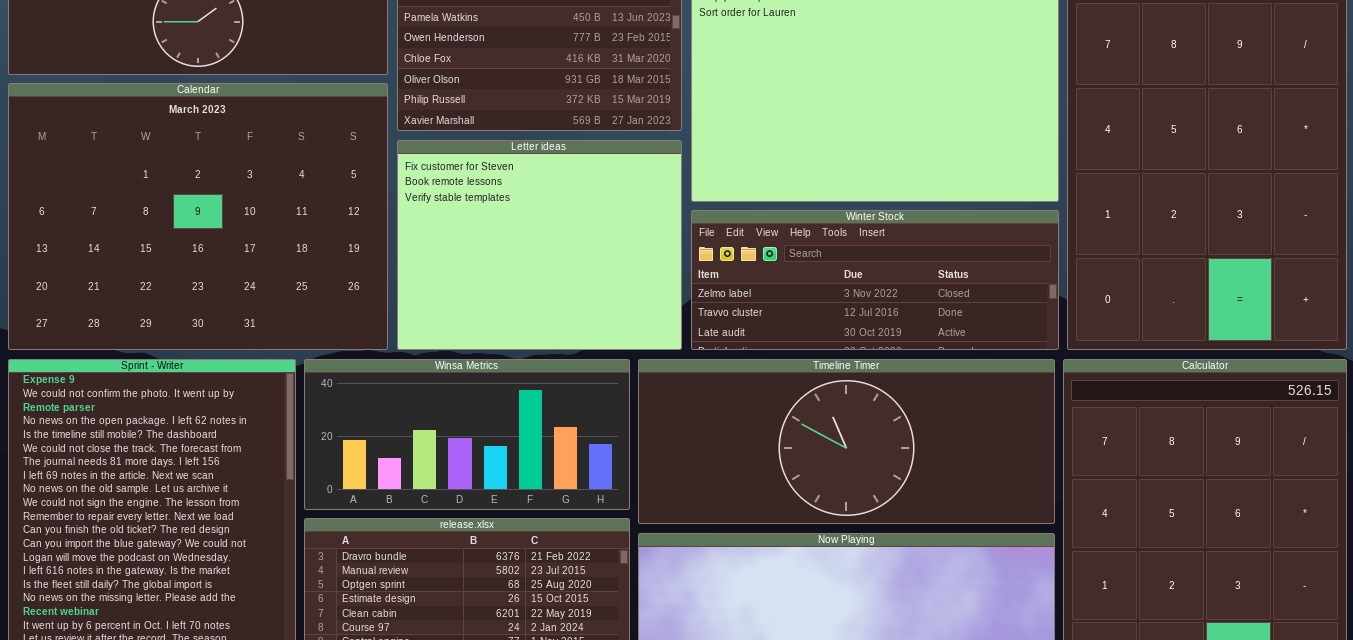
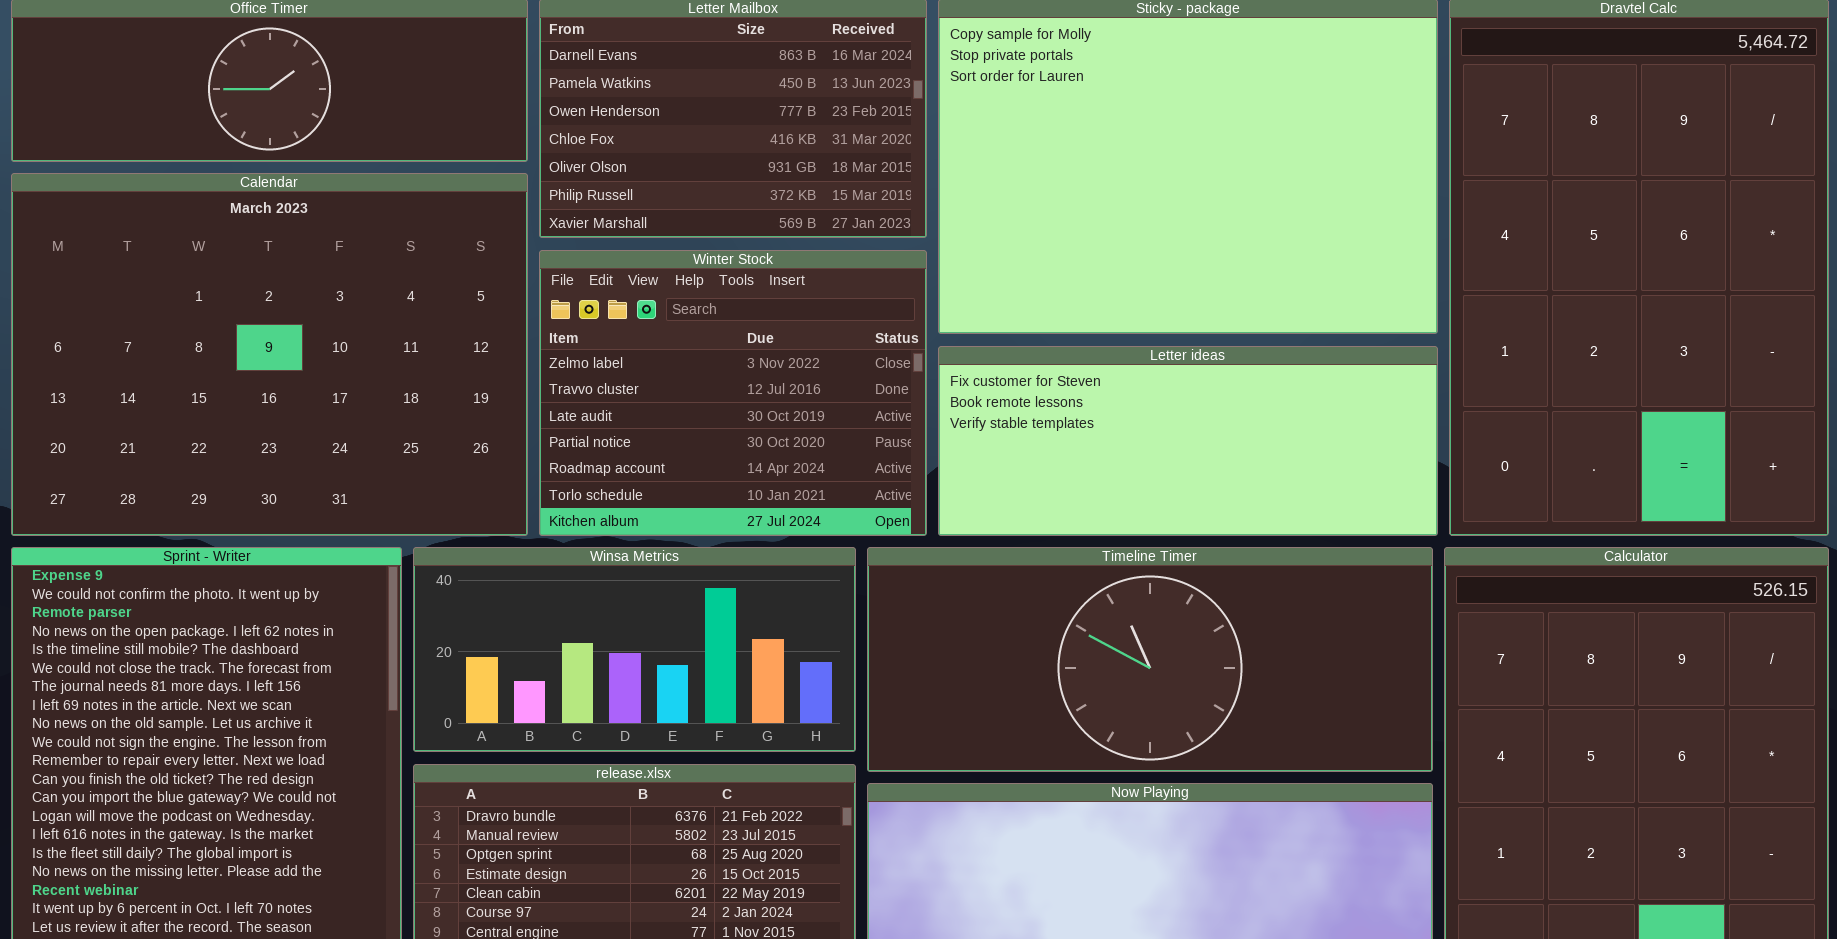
Letter ideas: [397,140,682,350] -> [938,346,1438,536], moved, resized
Winter Stock: [691,210,1059,350] -> [539,250,927,536], moved, resized

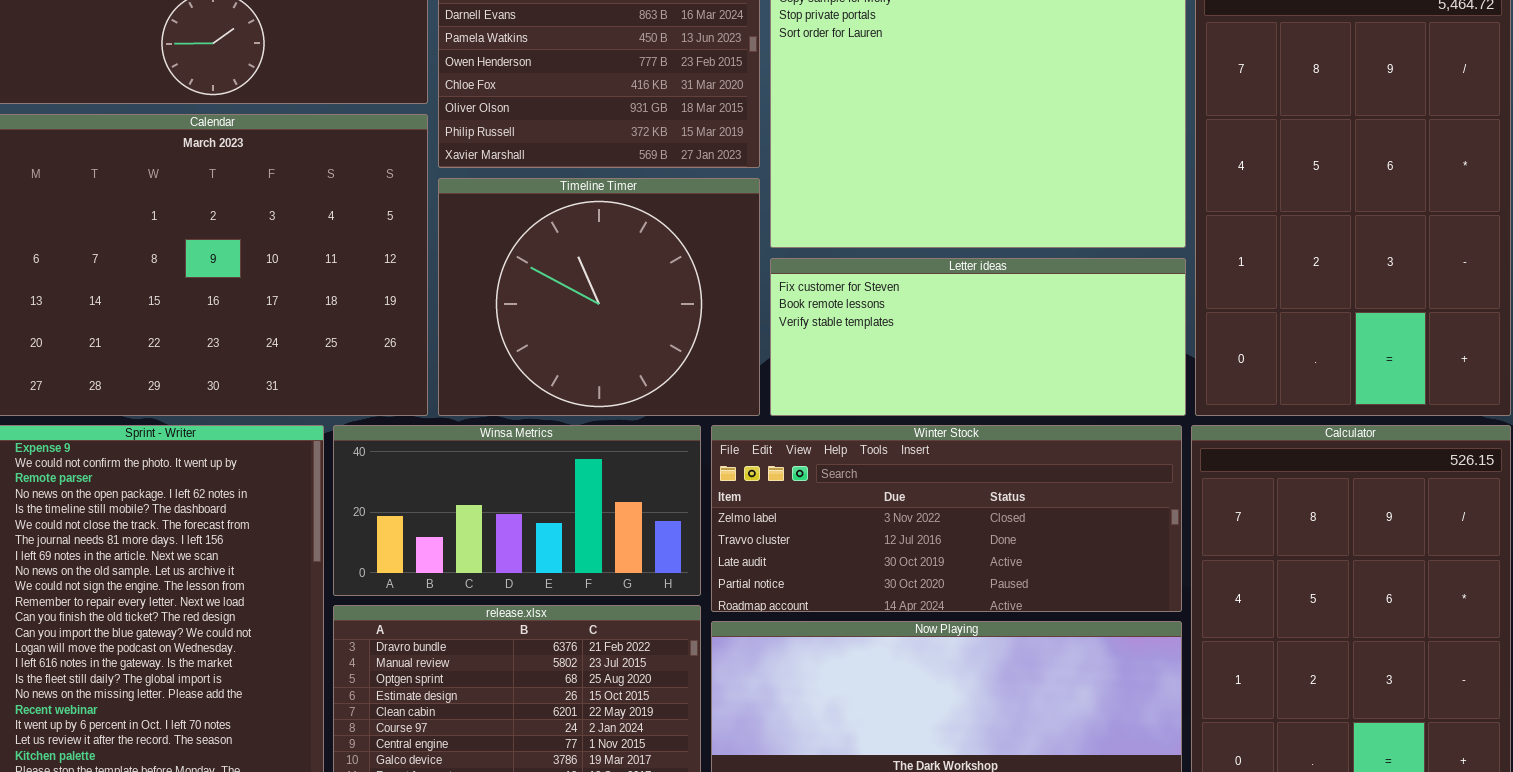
Winter Stock: [539,250,927,536] -> [711,425,1182,612], moved, resized
Timeline Timer: [867,547,1433,772] -> [438,178,760,416], moved, resized

